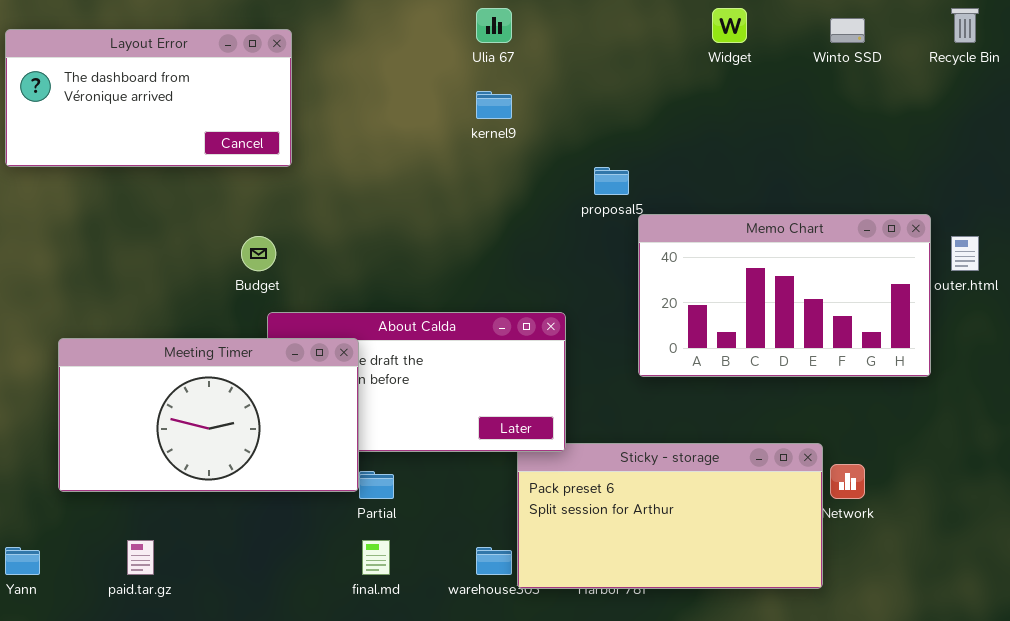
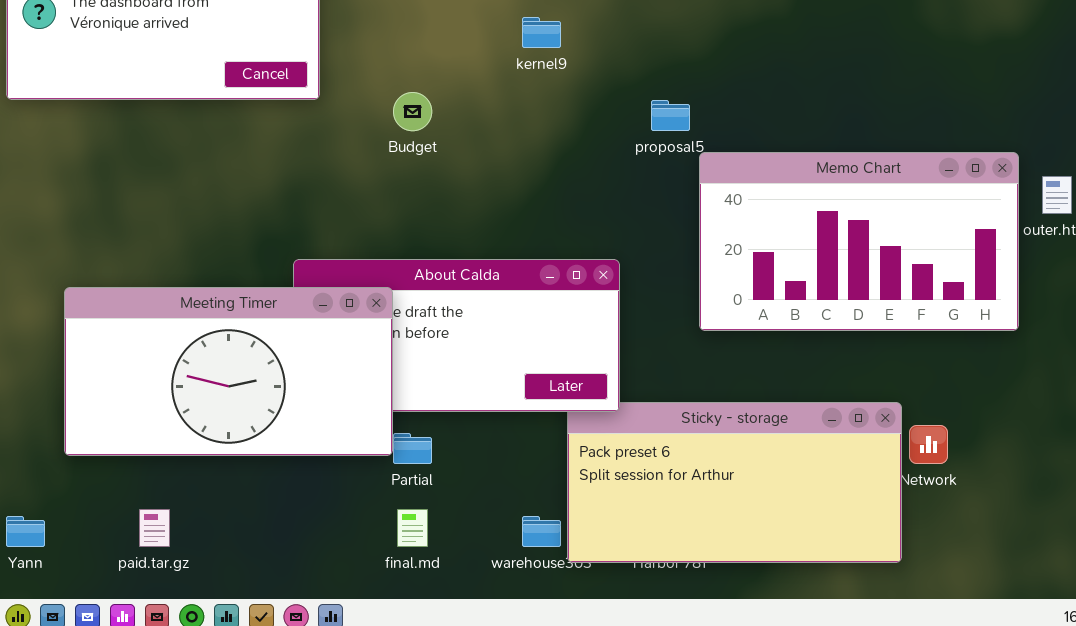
Budget: [241,236,276,271] -> [393,92,432,131], moved

